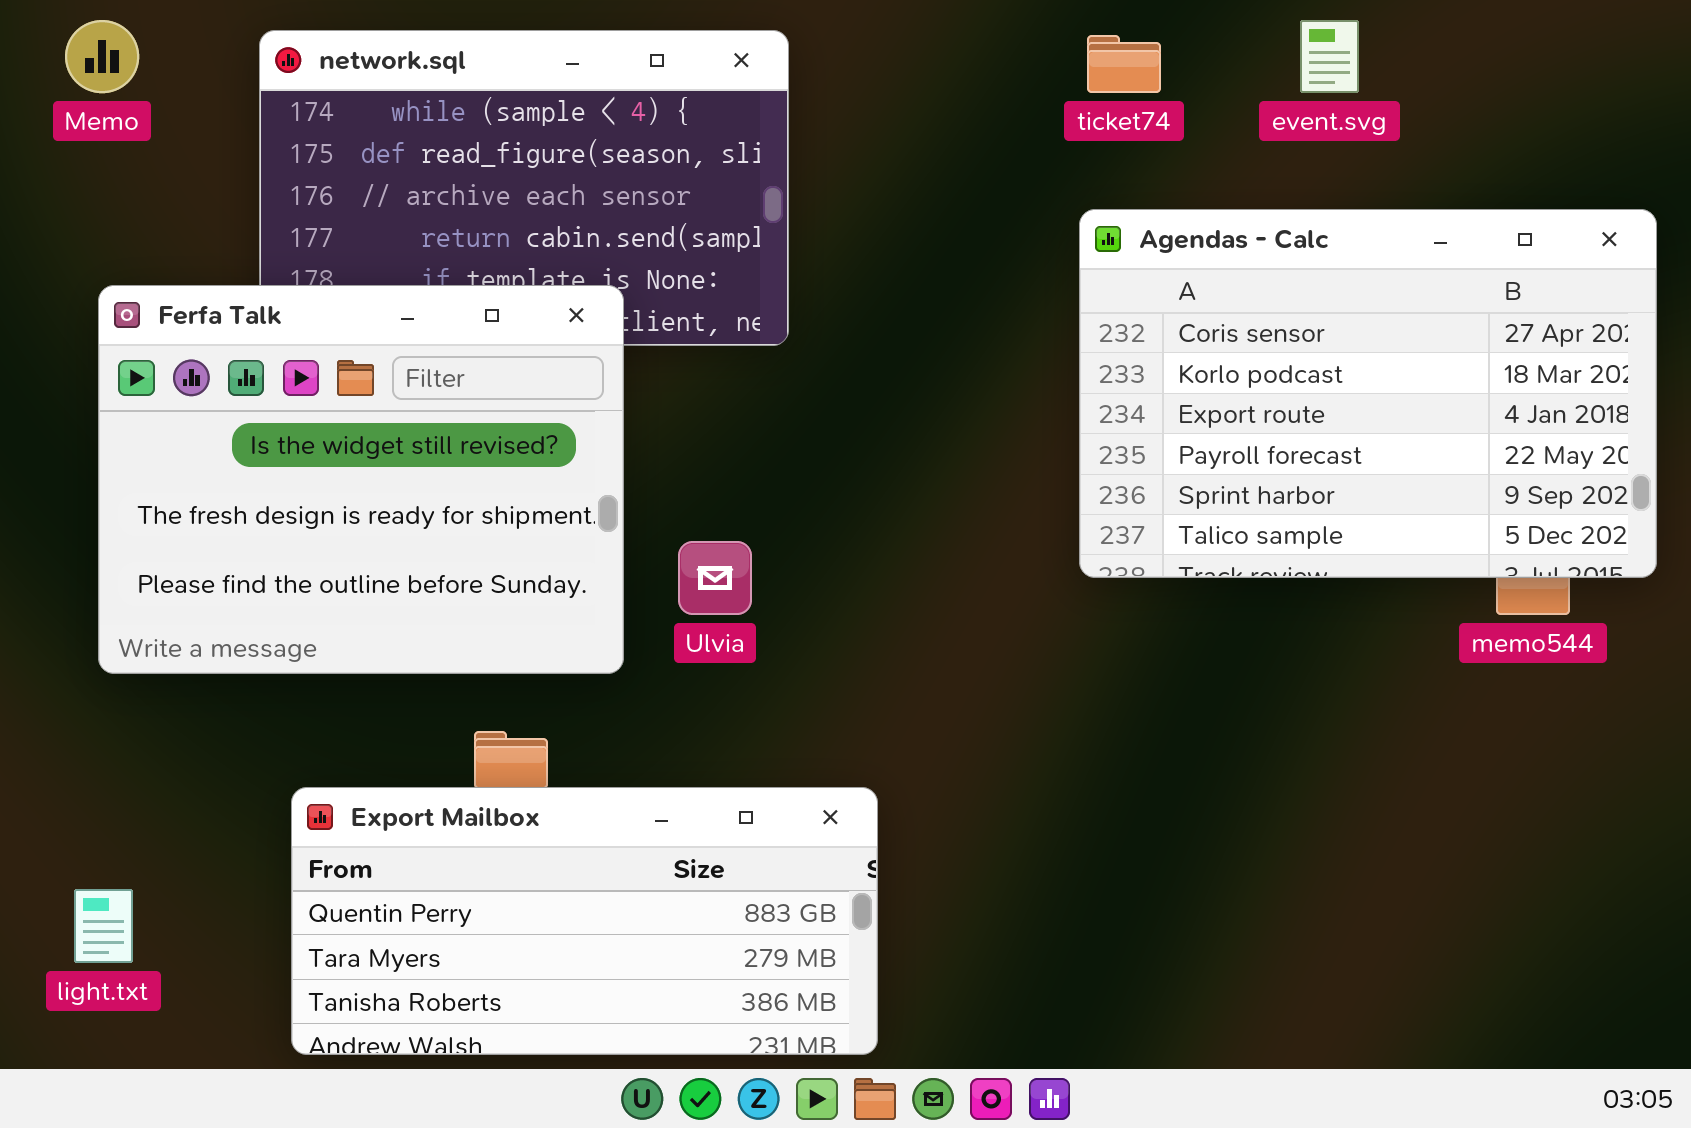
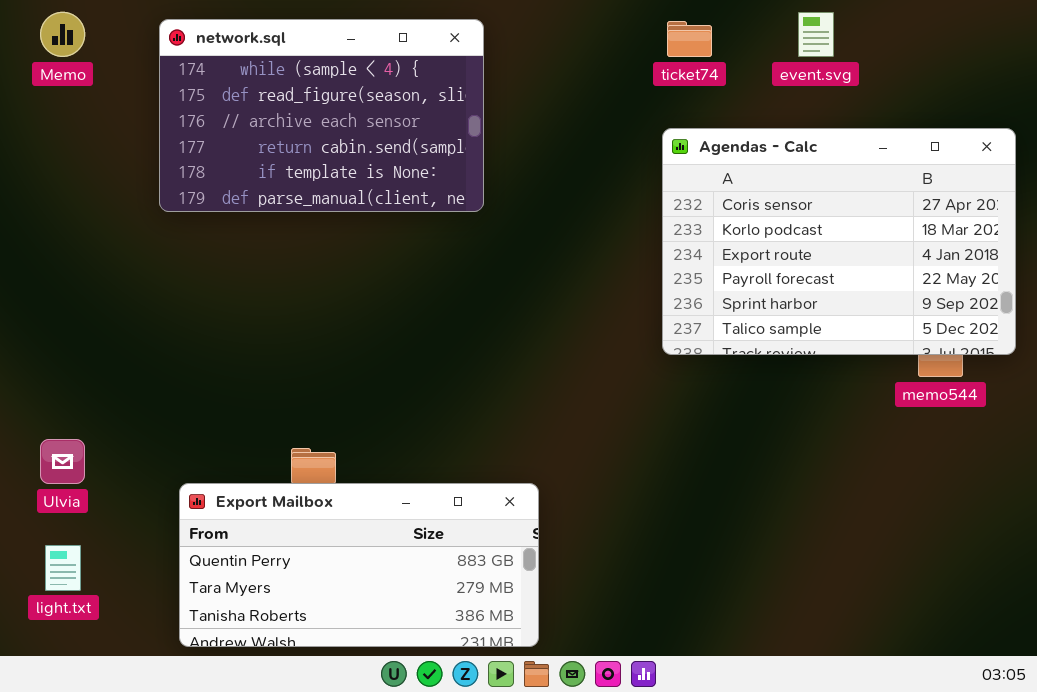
Ferfa Talk: [98,285,624,674] -> none, closed
Ulvia: [678,541,752,615] -> [40,439,85,484], moved

